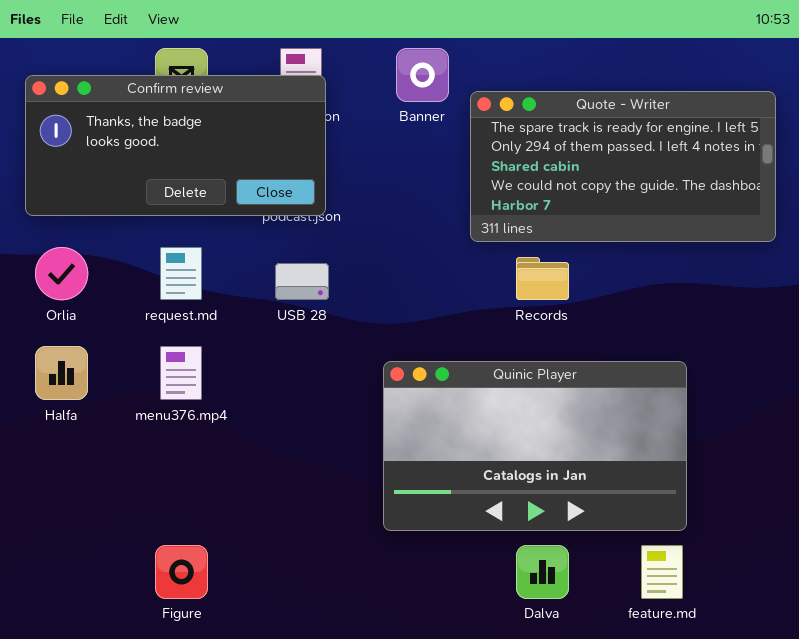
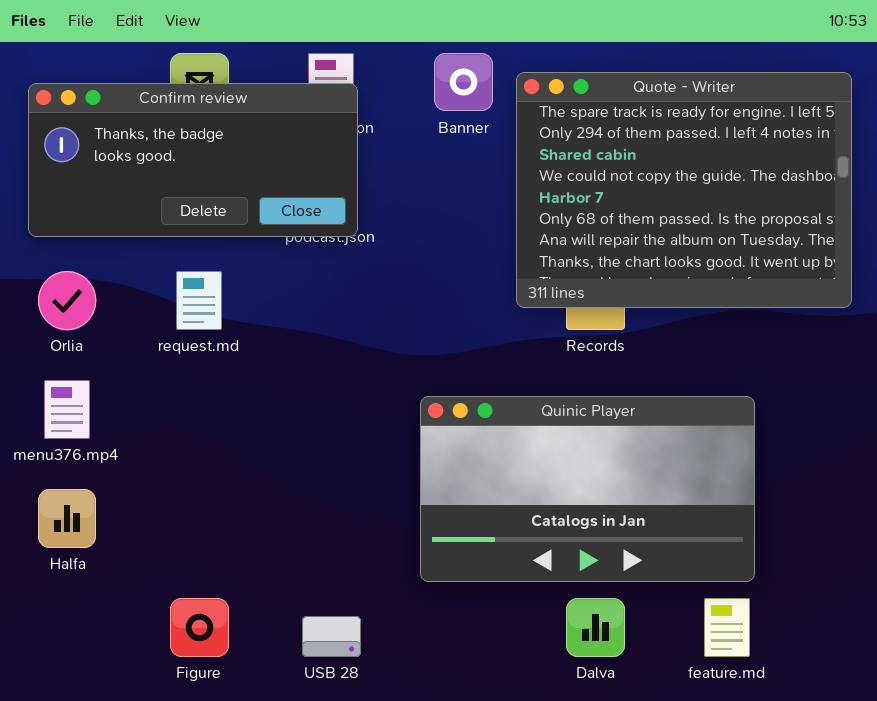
Quote - Writer: [470,91,776,242] -> [516,72,852,308], moved, resized
USB 28: [275,263,329,300] -> [302,616,361,657], moved
Halfa: [35,346,88,400] -> [38,489,96,548], moved
menu376.mp4: [160,346,202,400] -> [44,380,90,439], moved

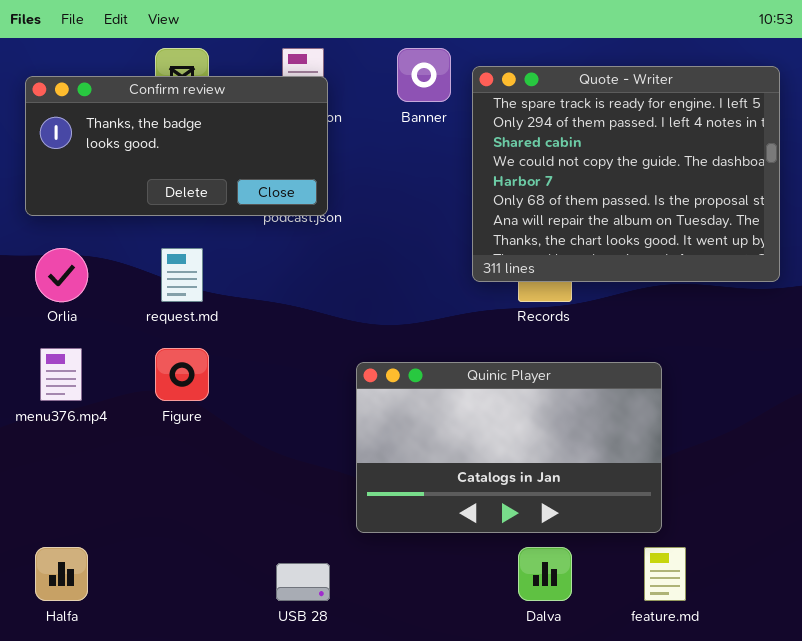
Quinic Player: [420,396,755,582] -> [356,362,662,533], moved
Halfa: [38,489,96,548] -> [35,547,88,601], moved
Figure: [170,598,229,657] -> [155,348,209,401], moved

